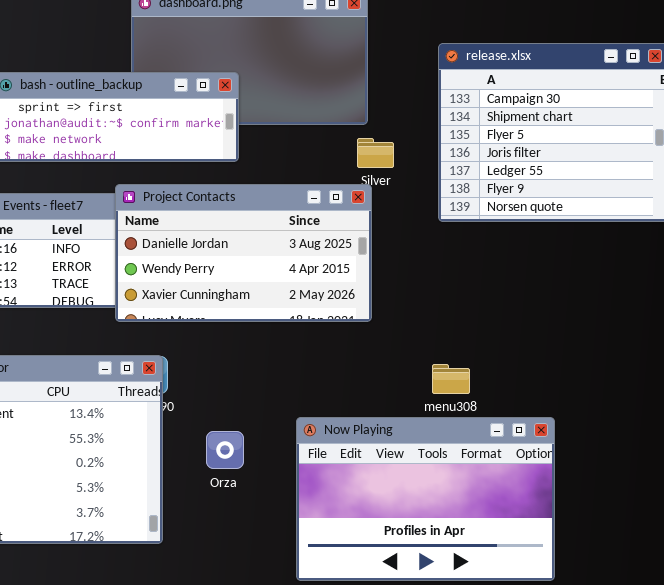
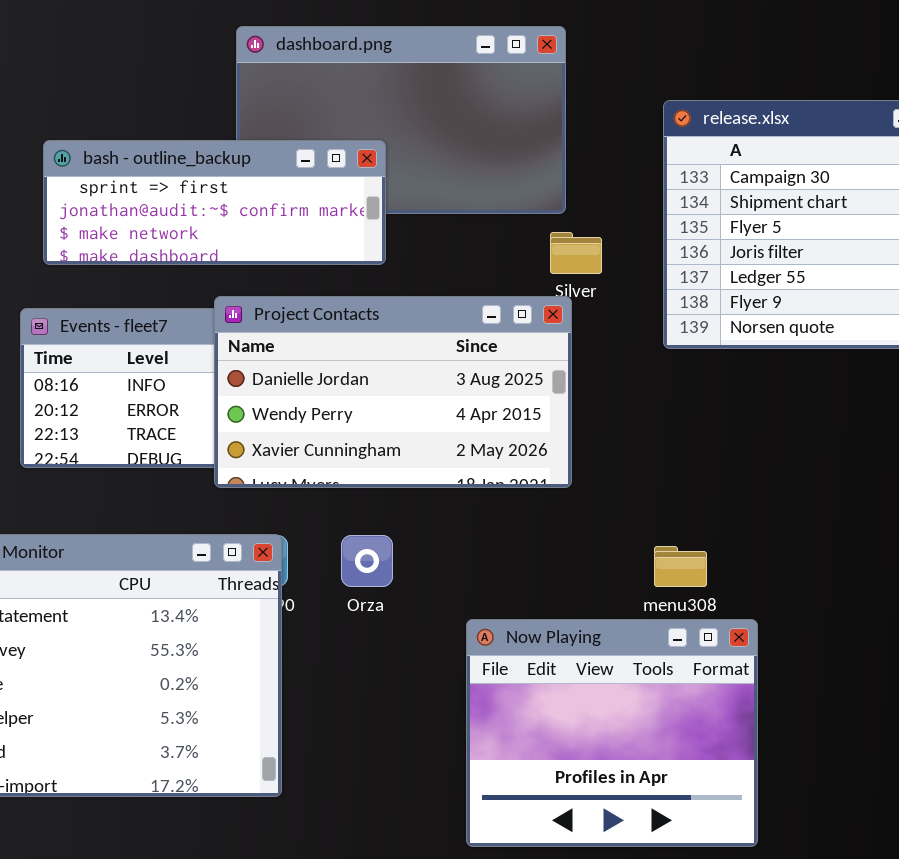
Now Playing: [296,417,555,581] -> [466,619,758,847], resized
Orza: [206,431,244,469] -> [341,535,393,587], moved

